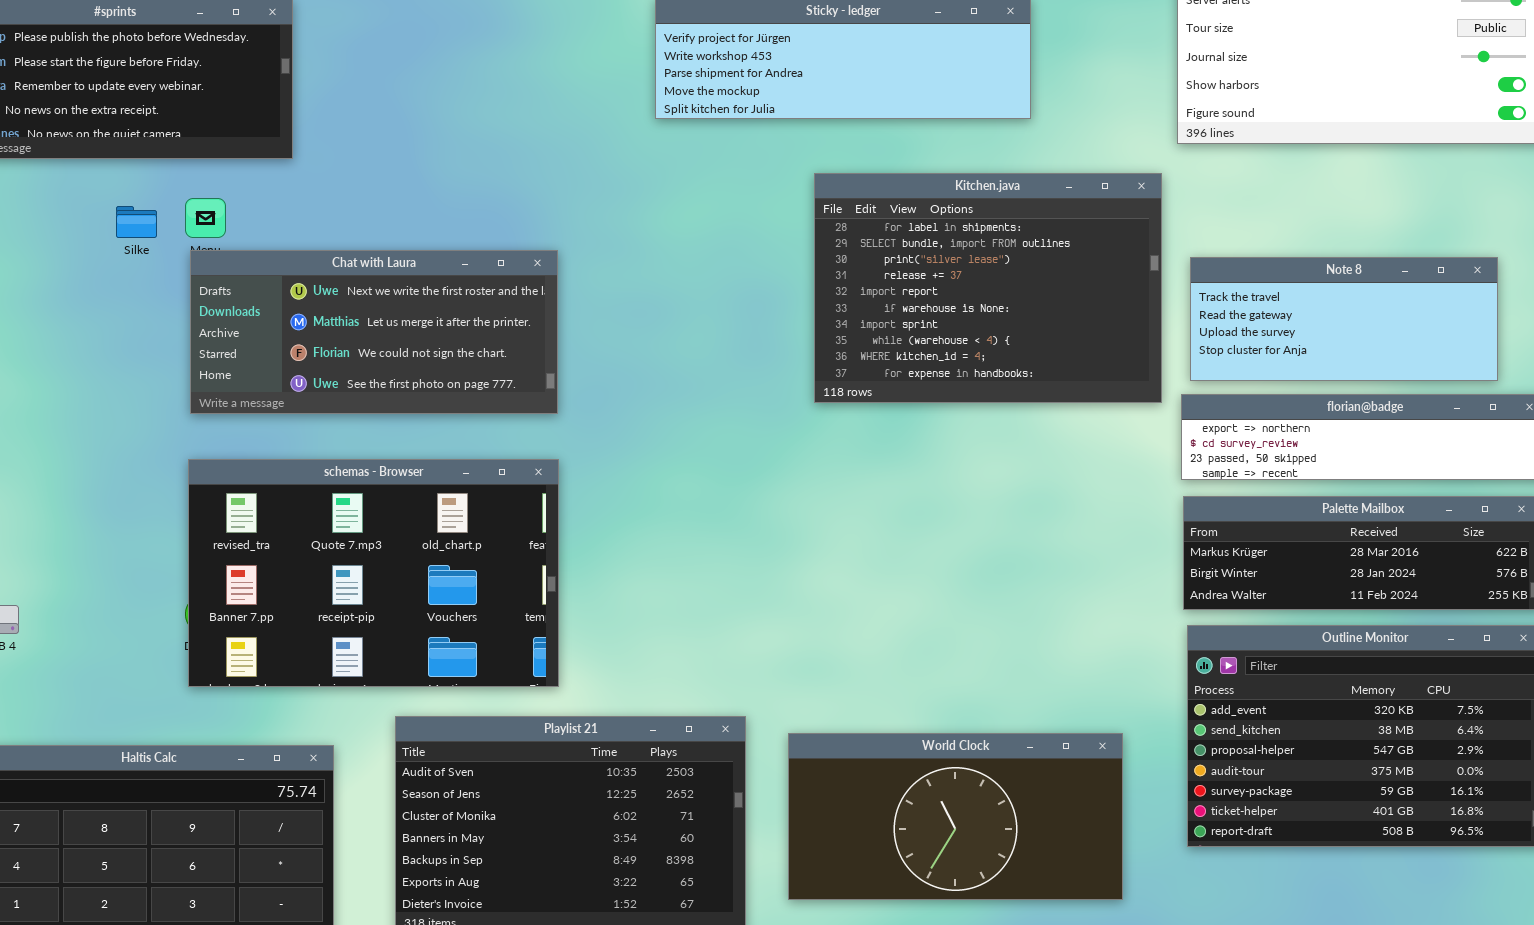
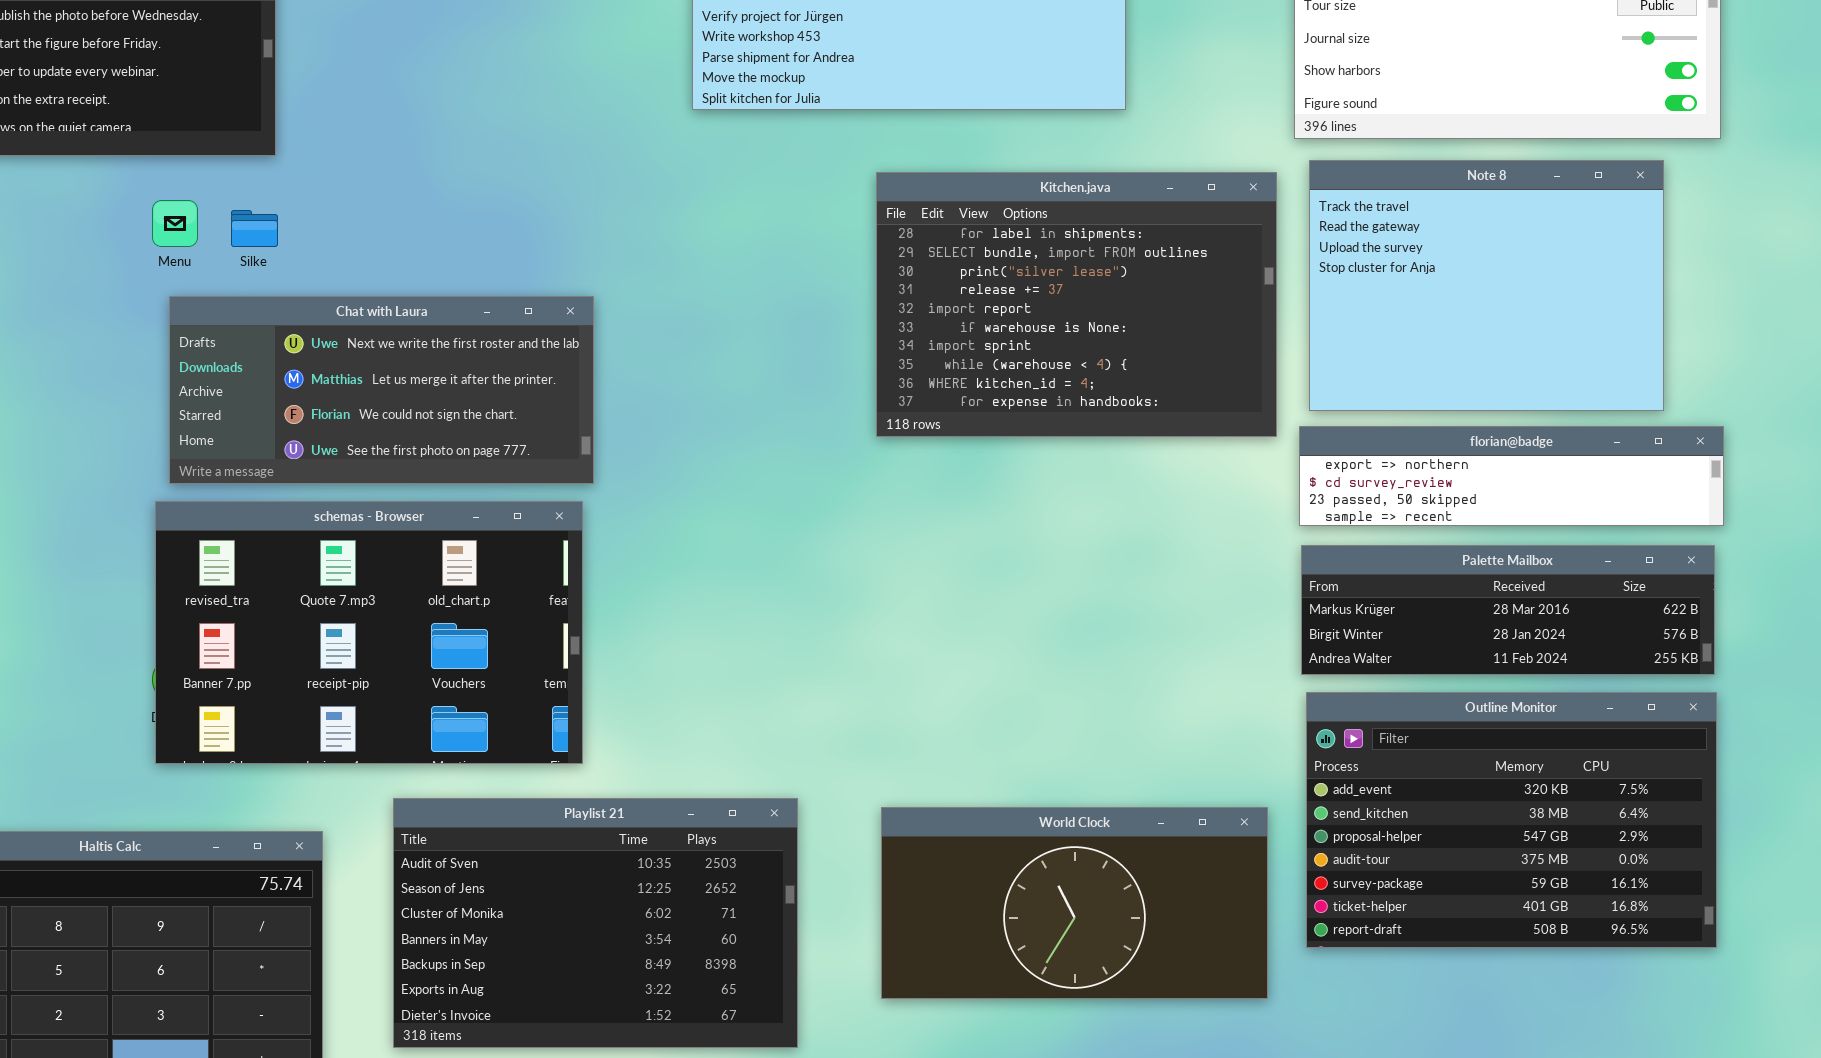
Silke: [116,206,157,238] -> [231,210,278,247], moved
Chat with Laura: [190,250,558,414] -> [169,296,594,484], moved
Note 8: [1190,257,1498,381] -> [1309,160,1664,411], resized
World Clock: [788,733,1123,900] -> [881,807,1268,999], moved

